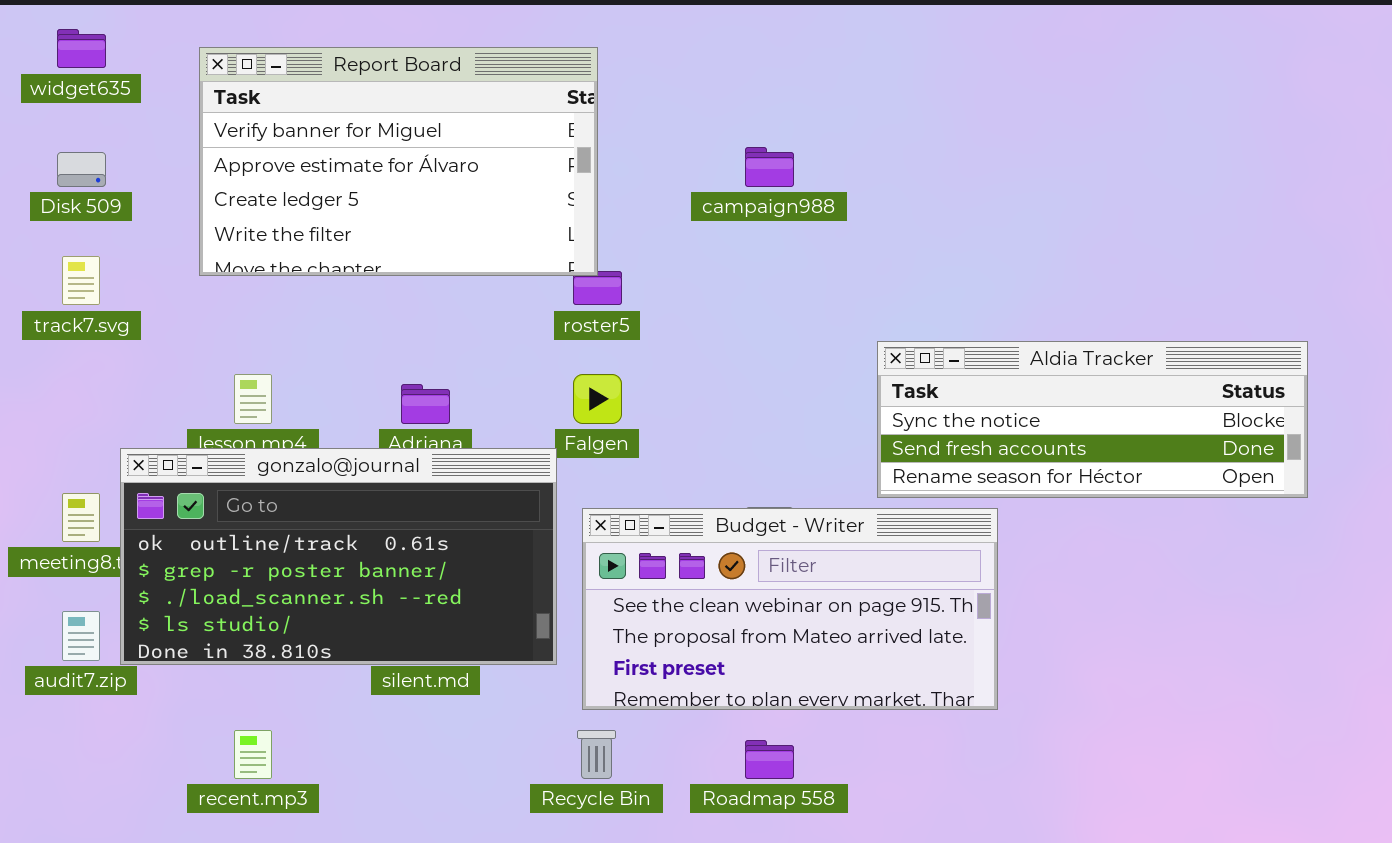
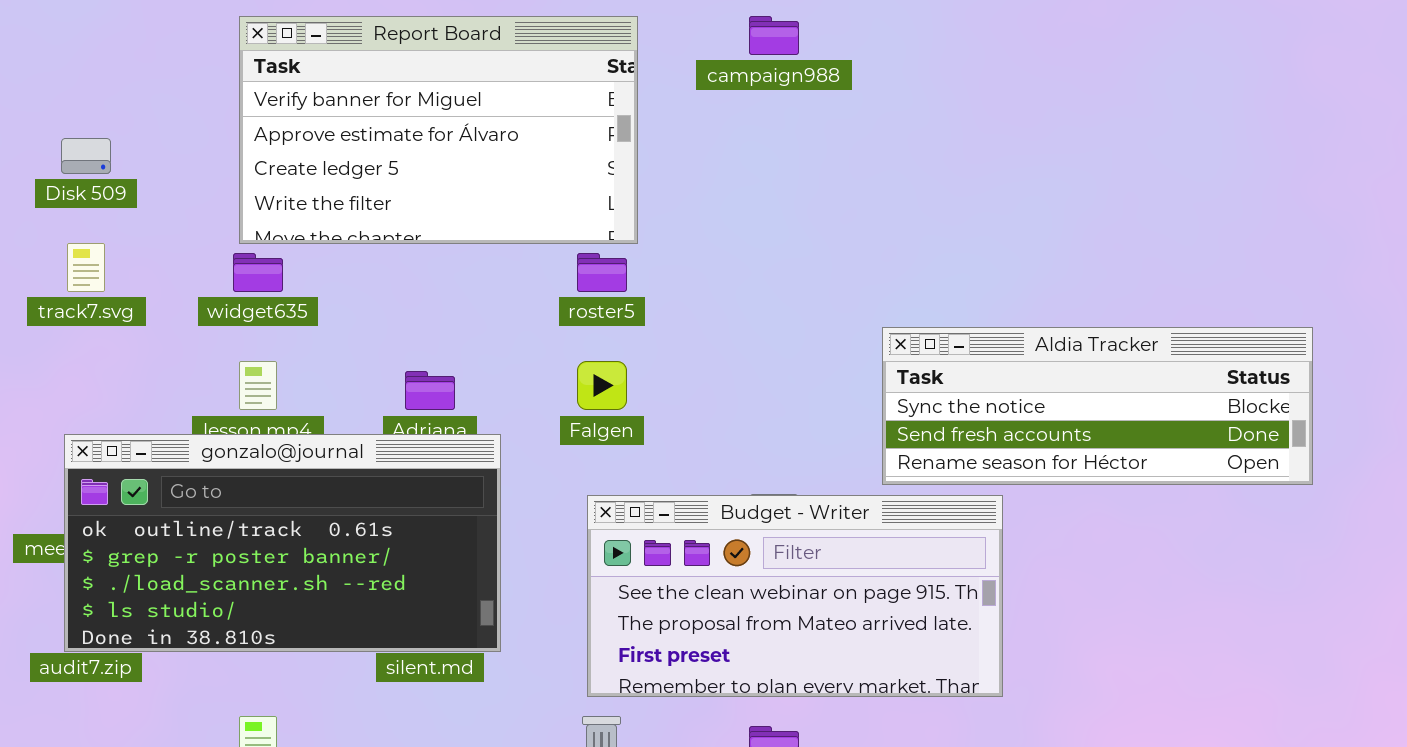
widget635: [57,29,106,68] -> [233,253,283,292], moved
Report Board: [199,47,598,276] -> [239,16,638,244], moved
campaign988: [745,147,794,187] -> [749,16,799,55], moved
gonzalo@journal: [120,448,557,665] -> [64,434,501,652], moved

